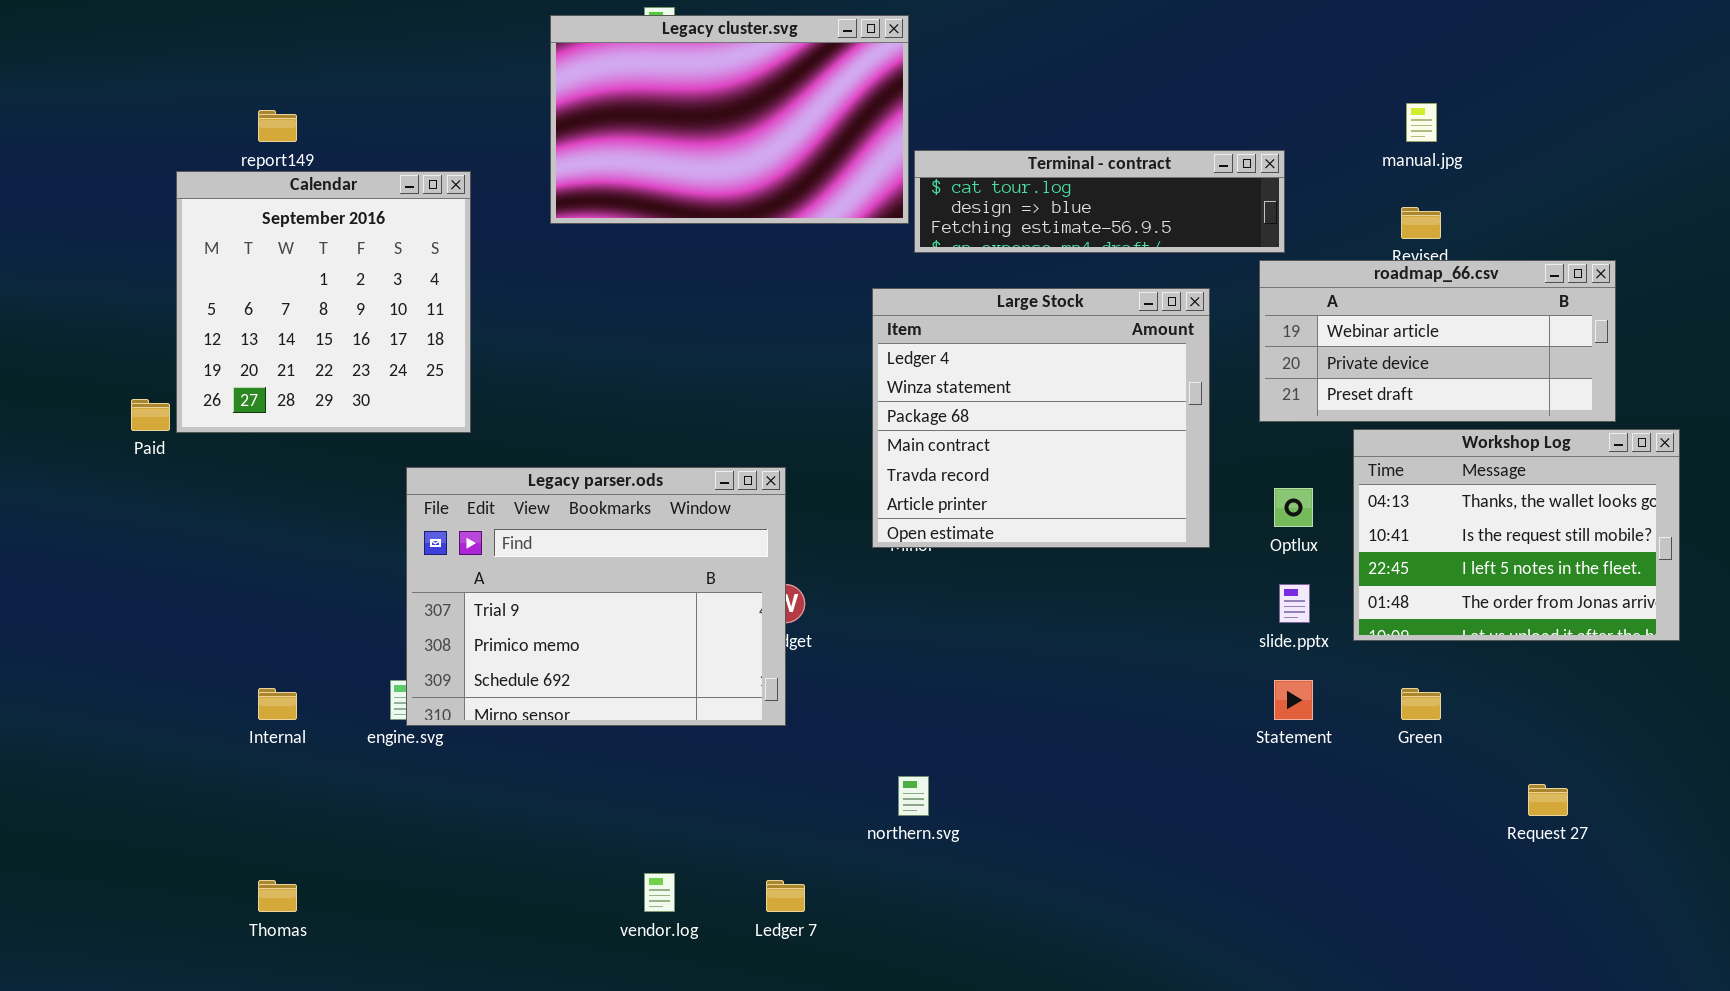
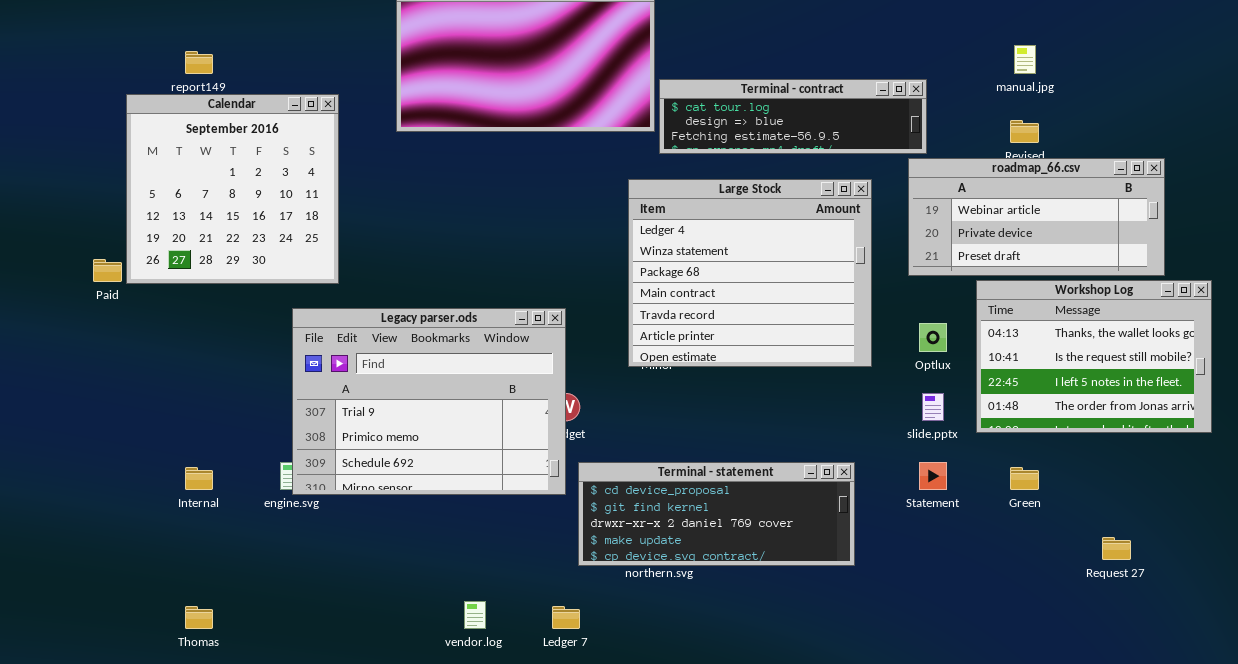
Terminal - statement: none -> [578,462,855,566], opened

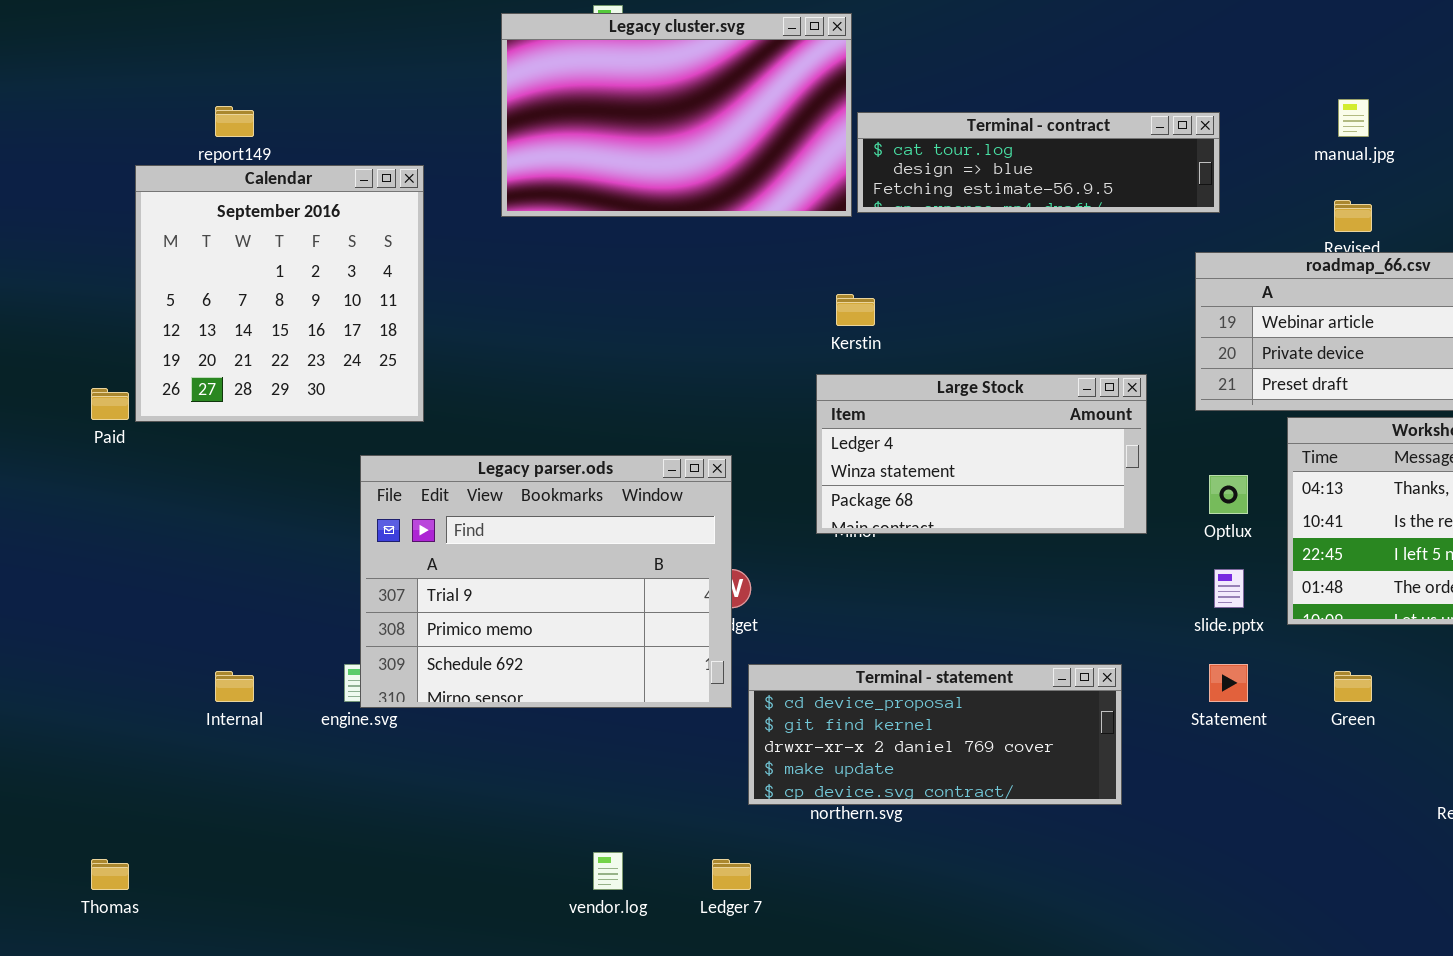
Terminal - contract: [659,79,927,154] -> [857,112,1220,213], moved
Large Stock: [628,179,872,367] -> [816,374,1147,534], resized
Thomas: [185,606,213,629] -> [91,859,129,890], moved

